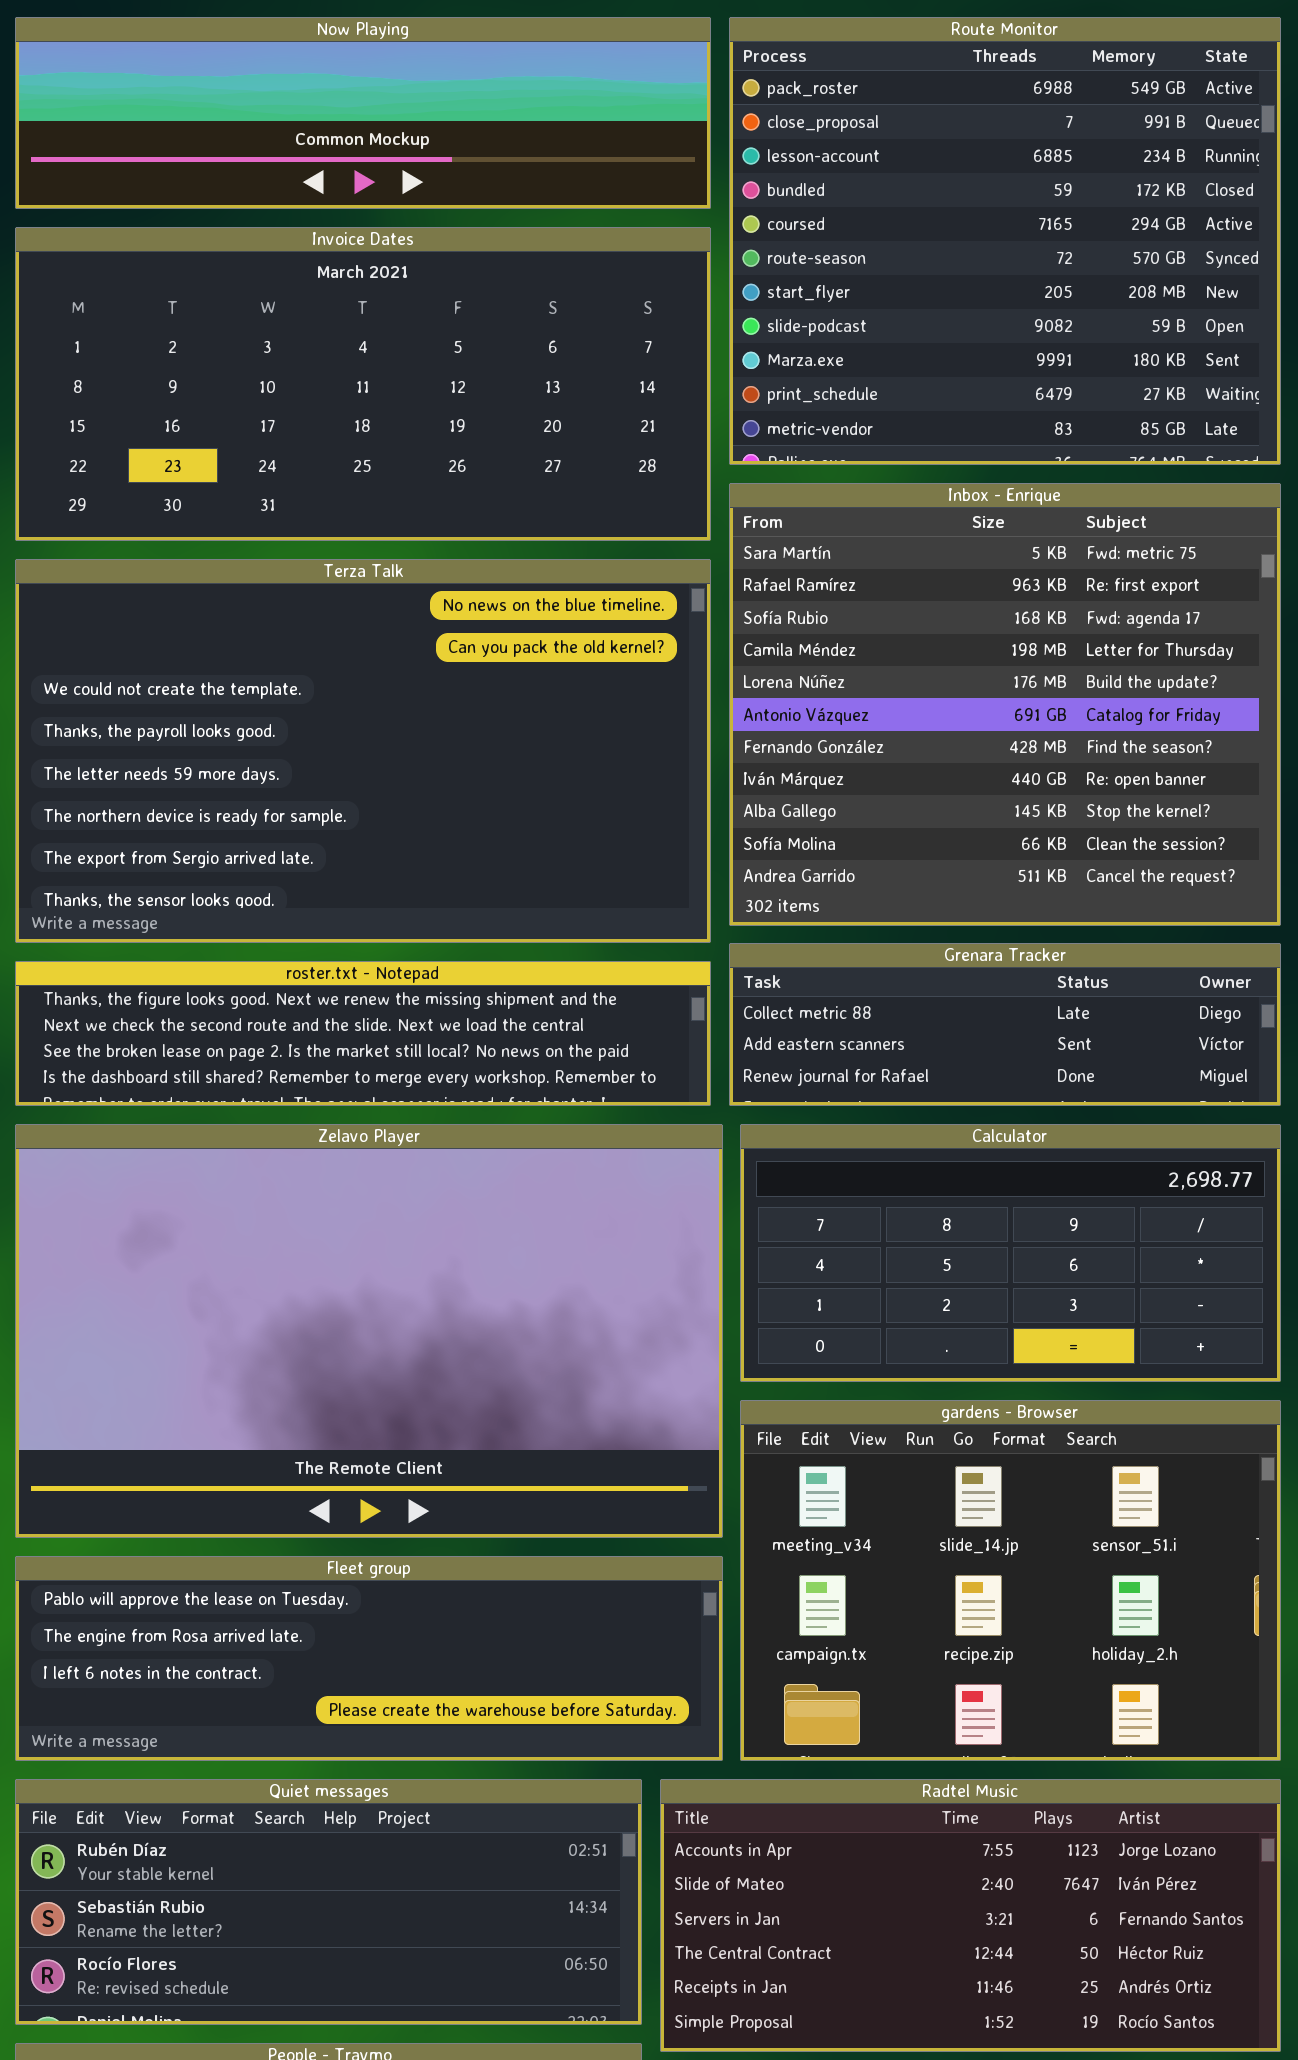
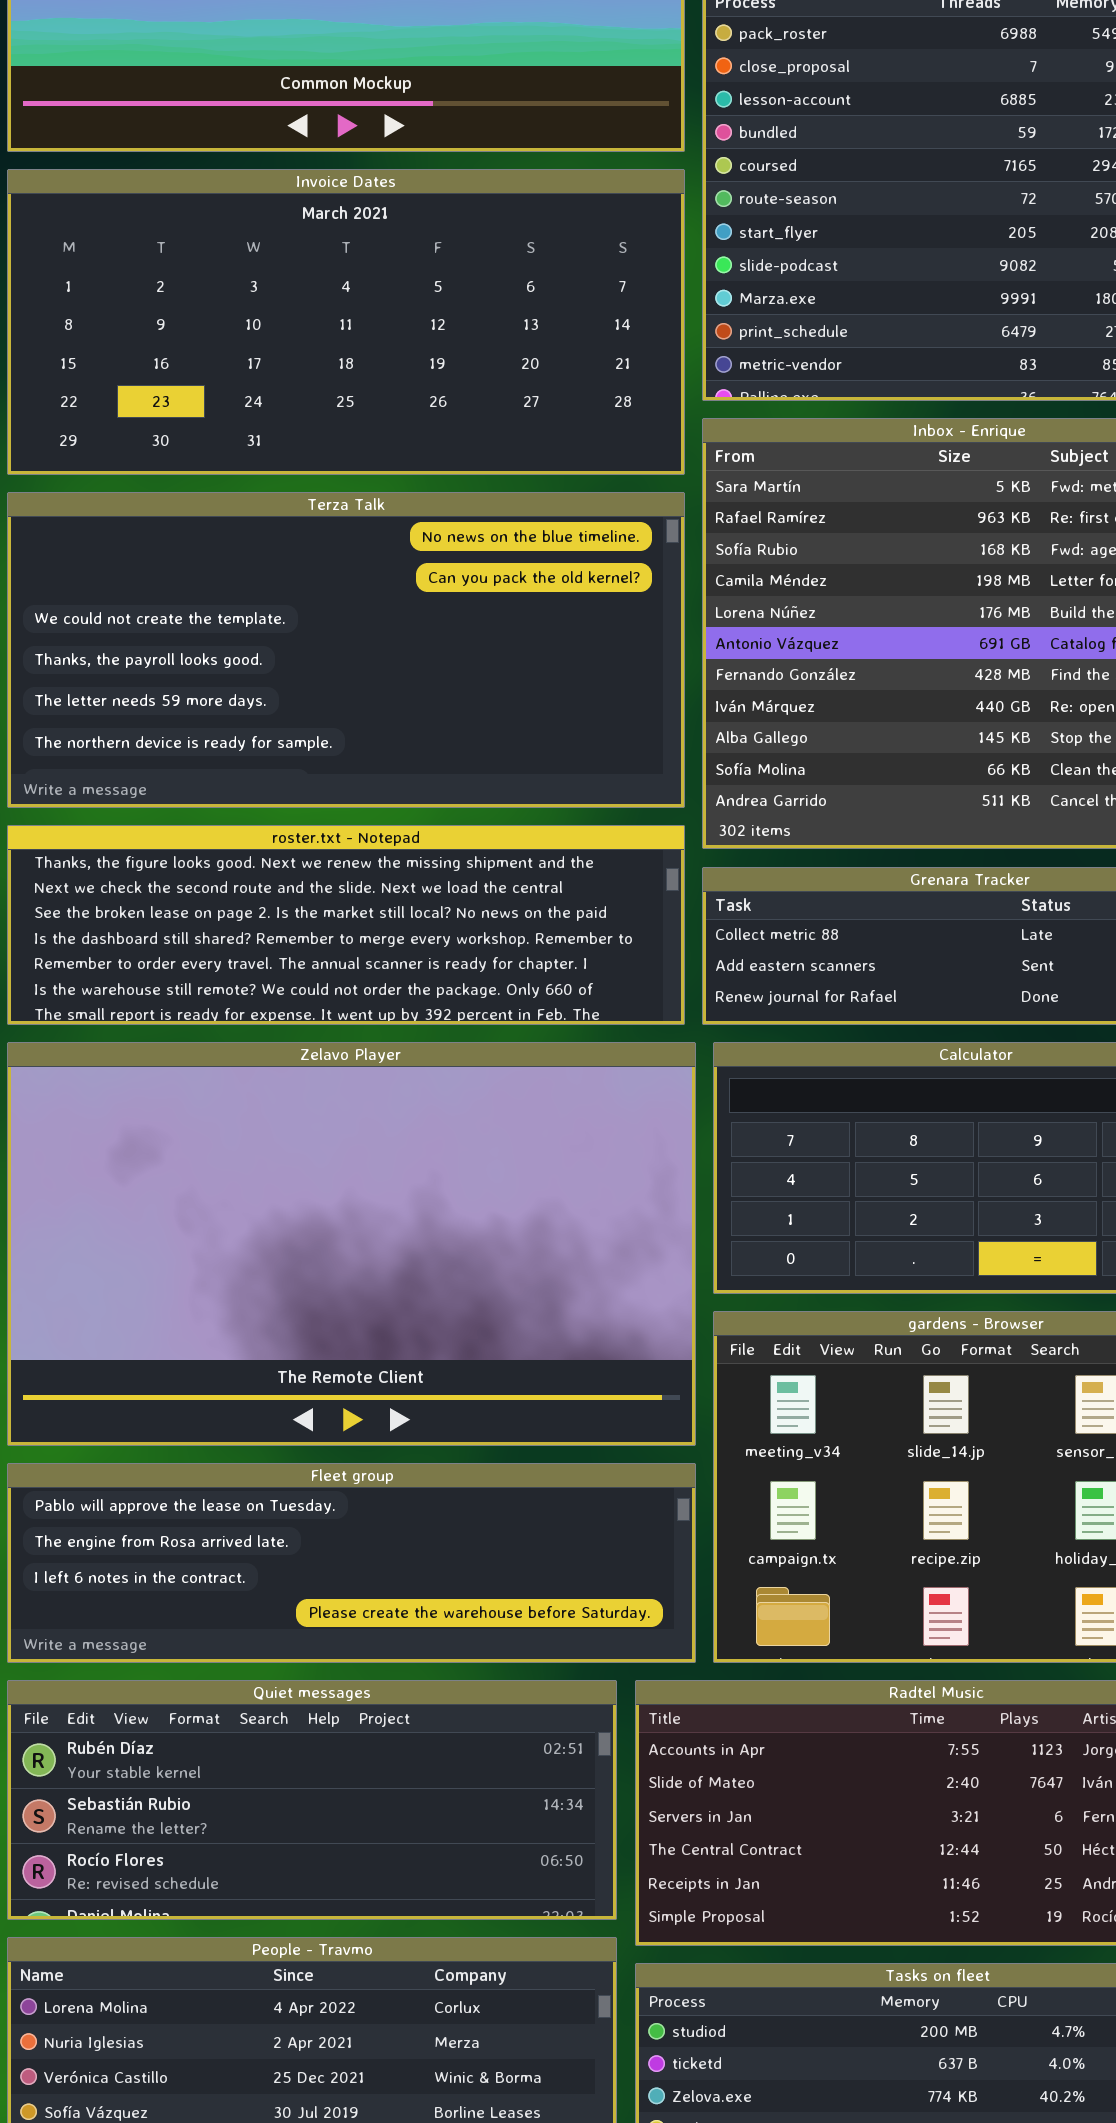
Terza Talk: [15,559,711,943] -> [7,492,685,808], resized
roster.txt - Notepad: [15,961,711,1106] -> [7,825,685,1025], resized

